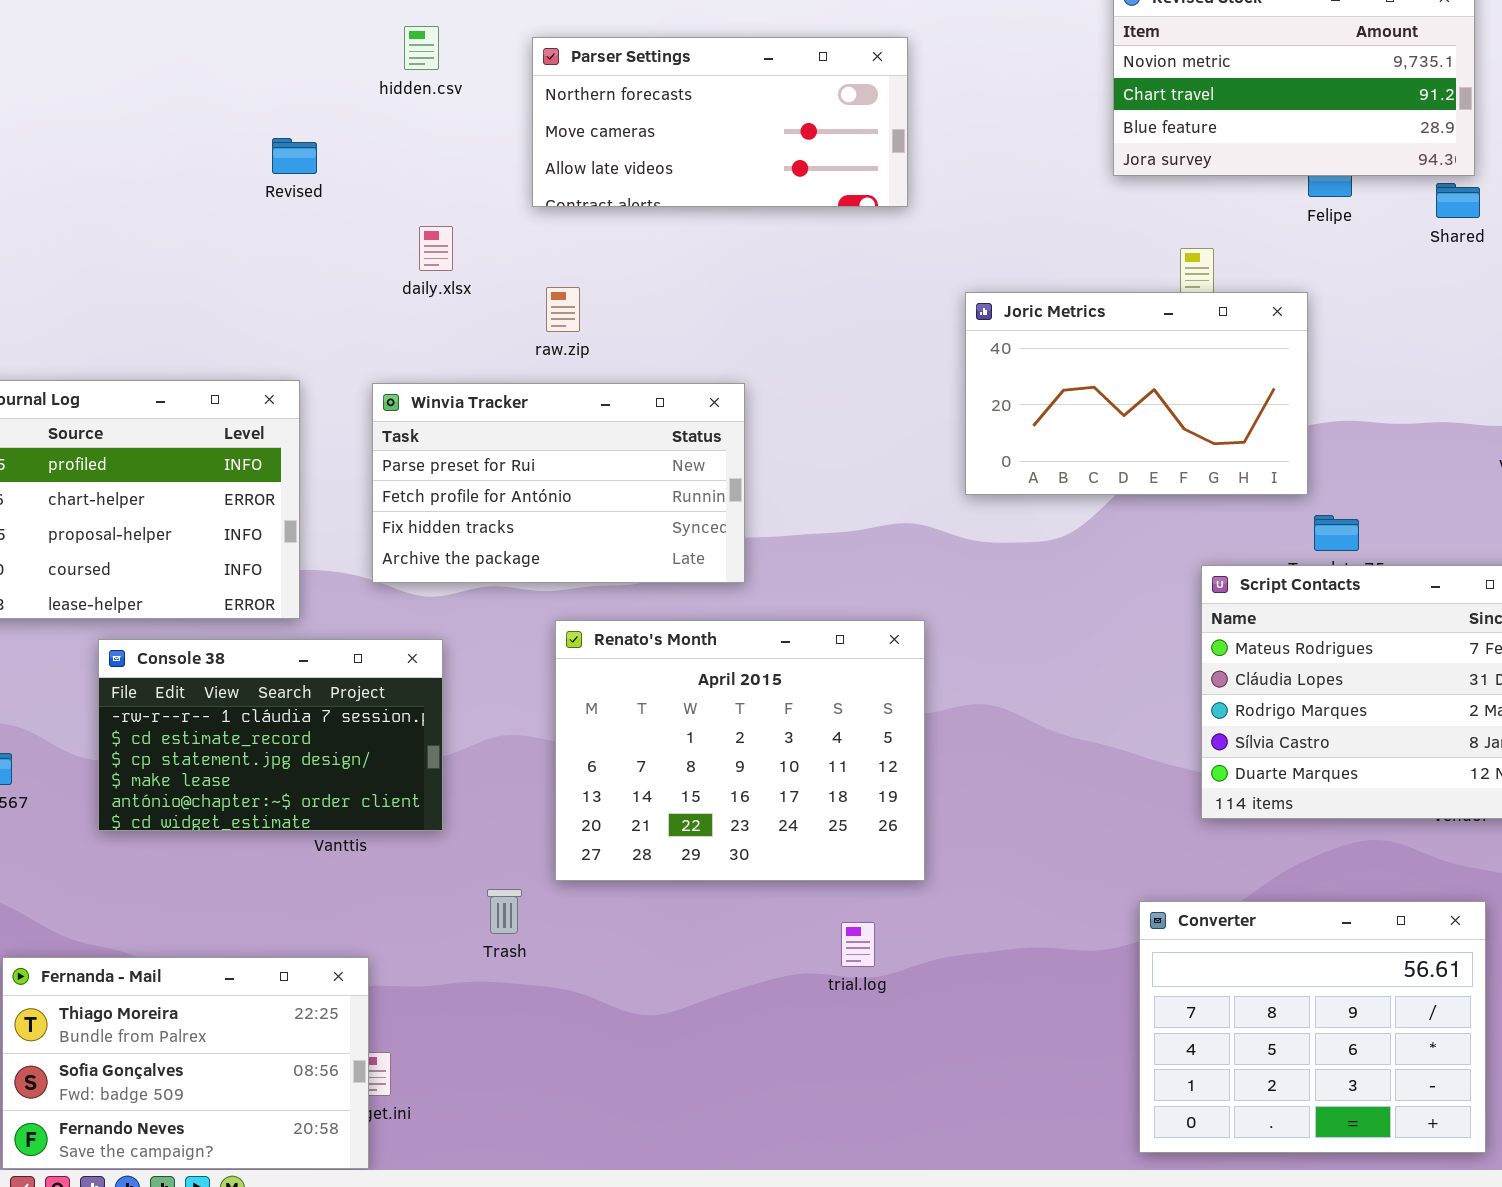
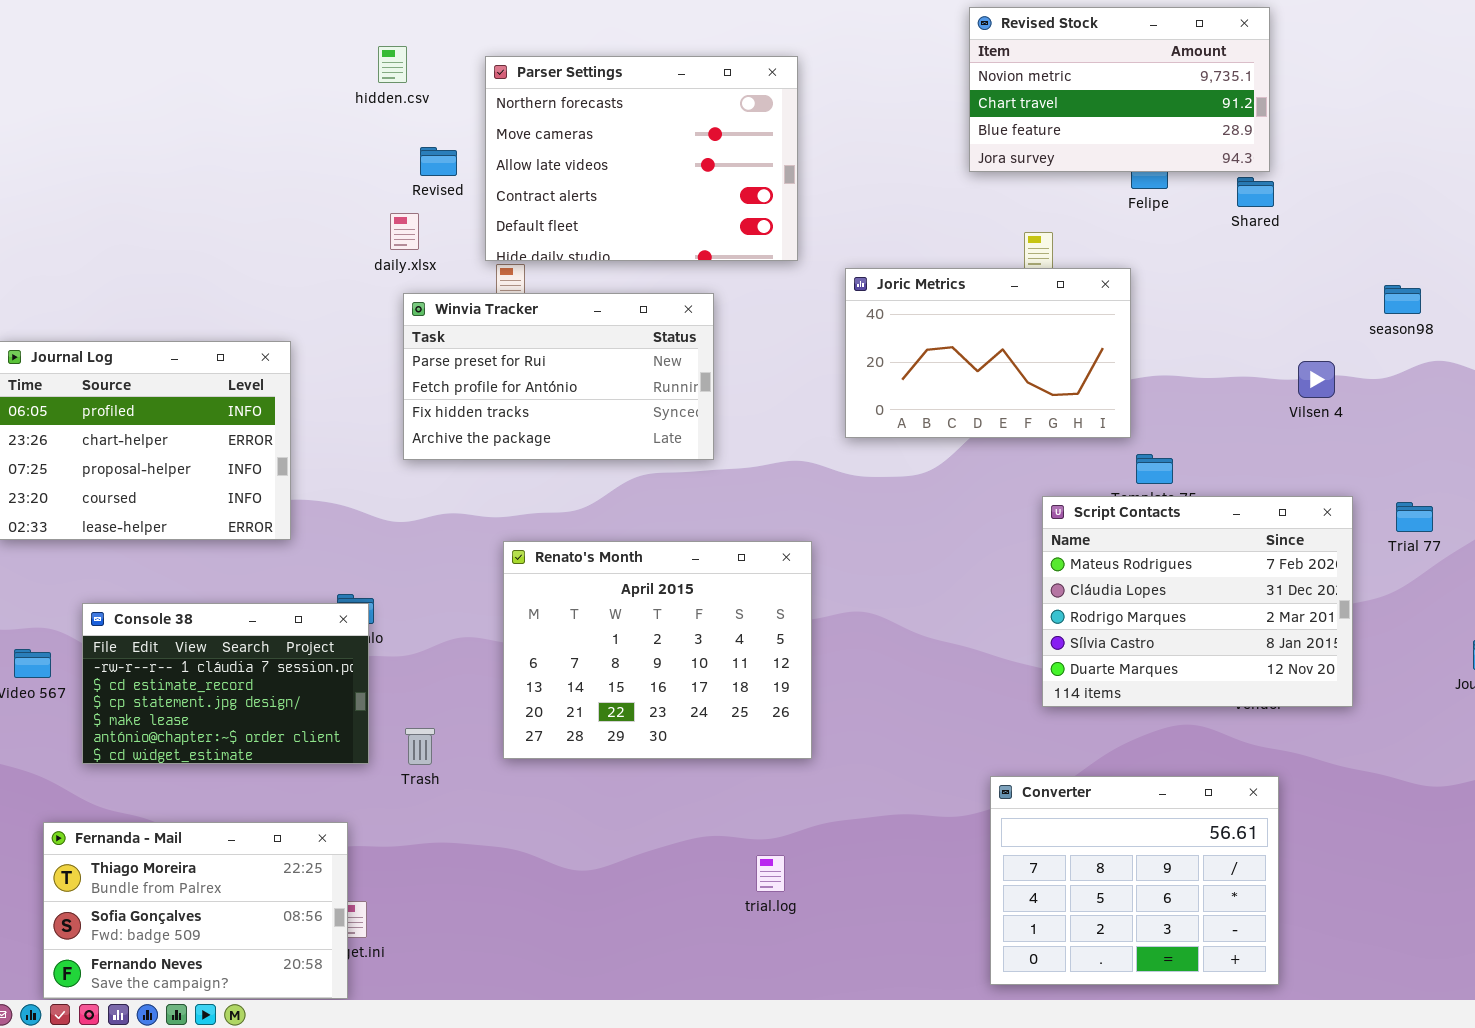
Parser Settings: [532,37,908,207] -> [485,56,798,261], resized
Revised: [272,138,317,174] -> [420,147,457,176], moved
Winvia Tracker: [372,383,745,583] -> [403,293,714,460], moved
Console 38: [98,639,443,831] -> [82,603,369,764], moved
Trash: [487,889,522,934] -> [405,728,435,765], moved
trial.log: [841,922,875,967] -> [756,855,785,892], moved

